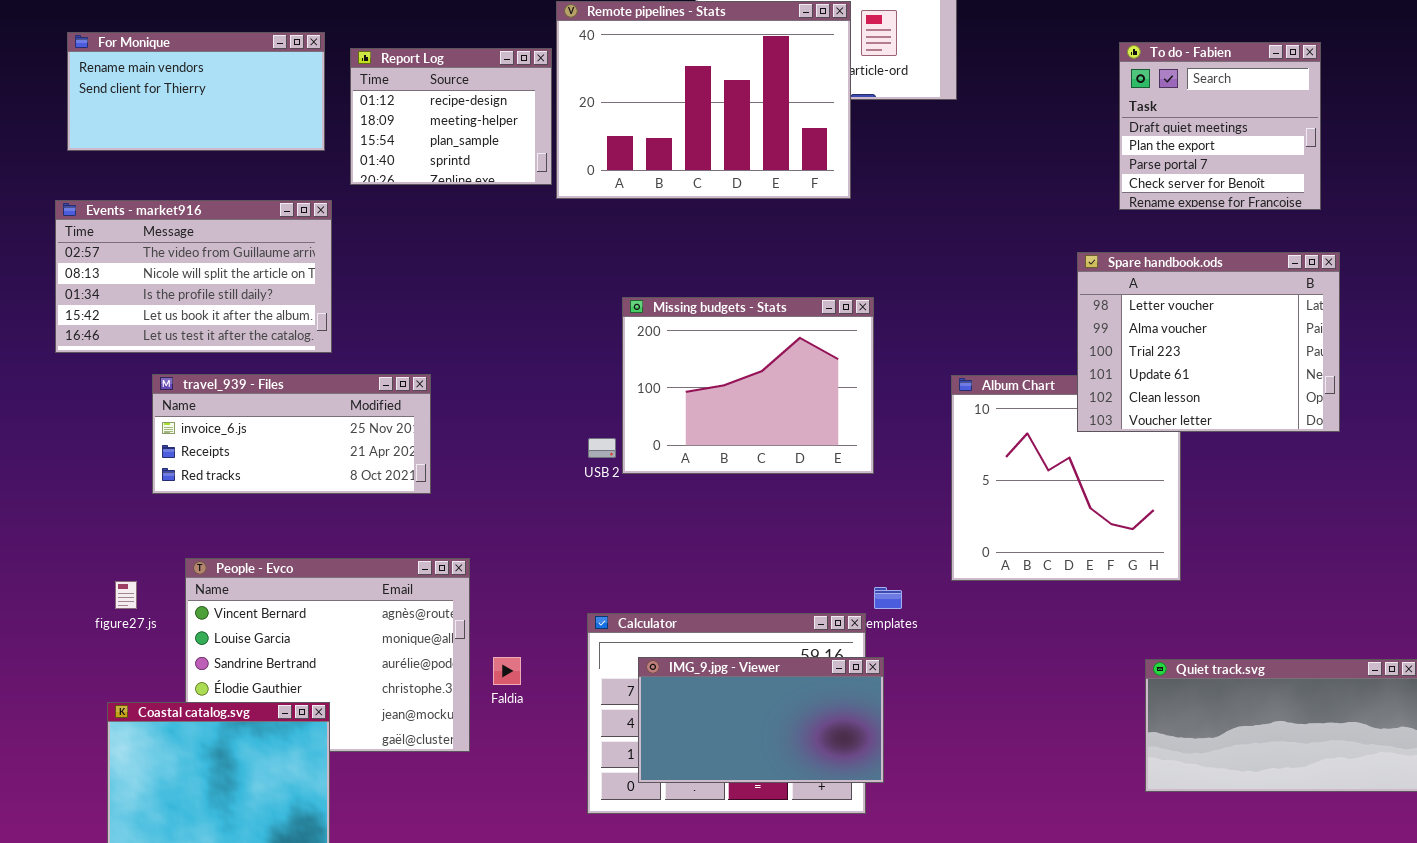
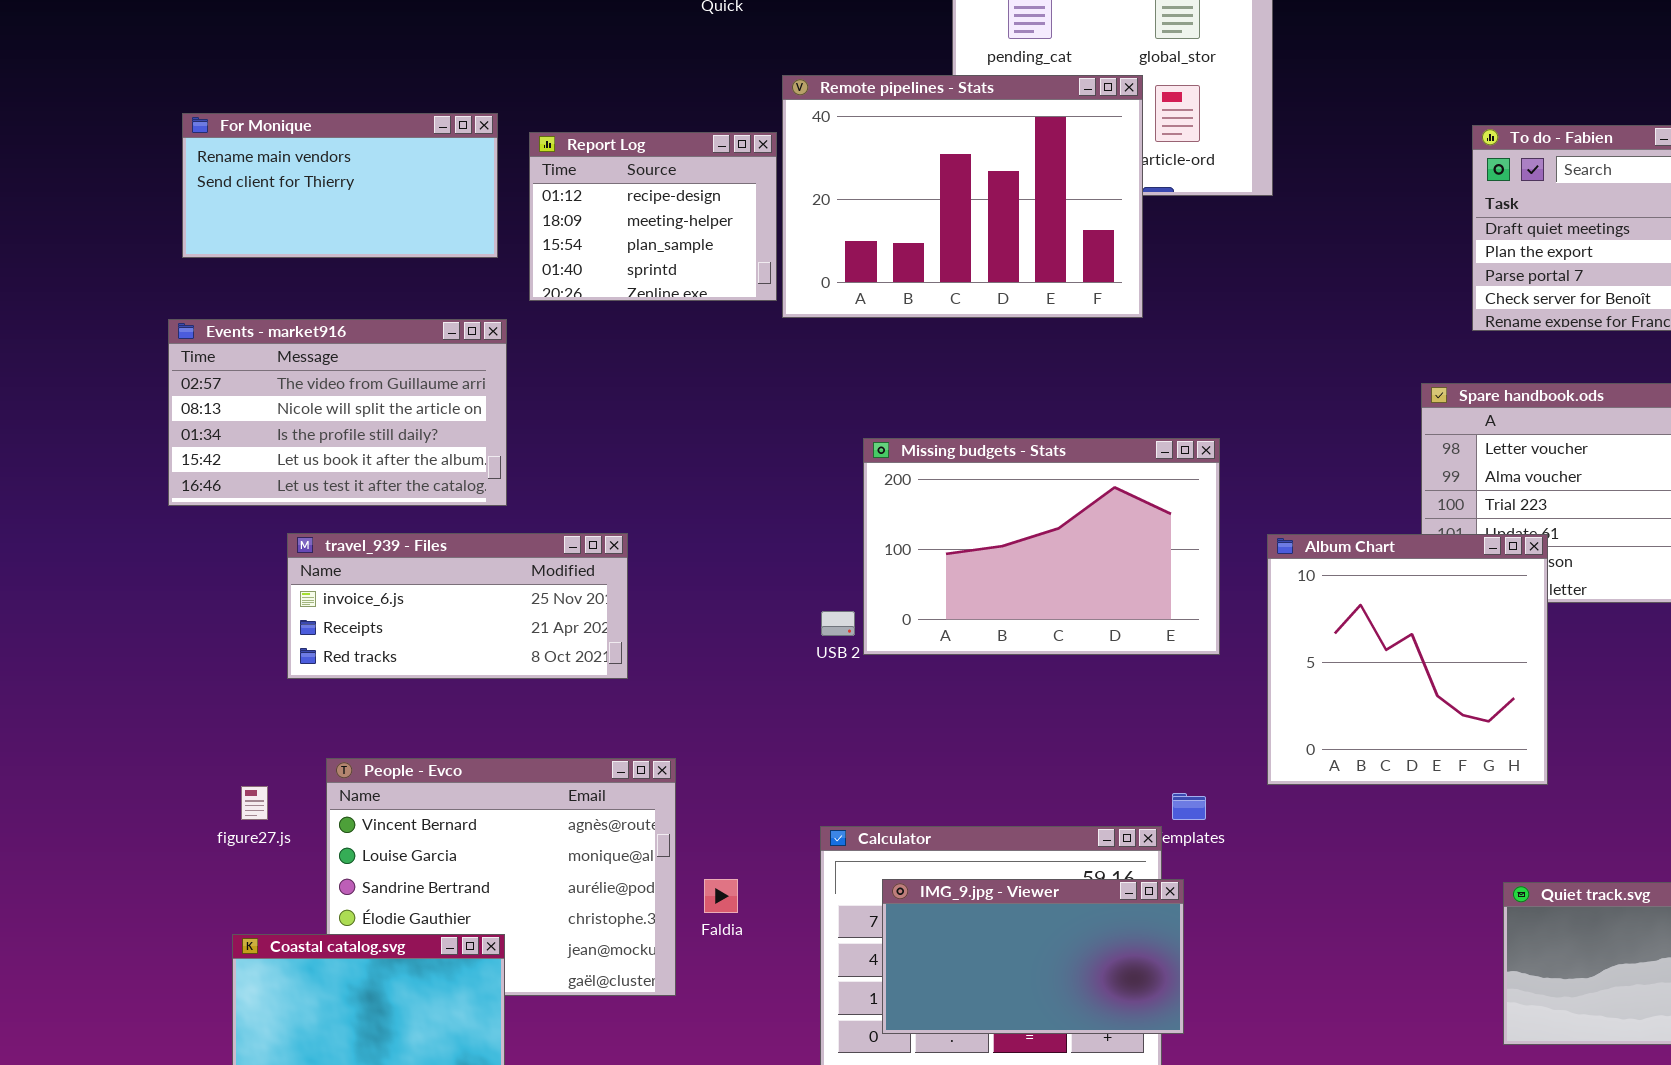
Missing budgets - Stats: [622,297,874,474] -> [863,438,1220,655], resized
Album Chart: [951,375,1181,581] -> [1267,534,1548,785], raised

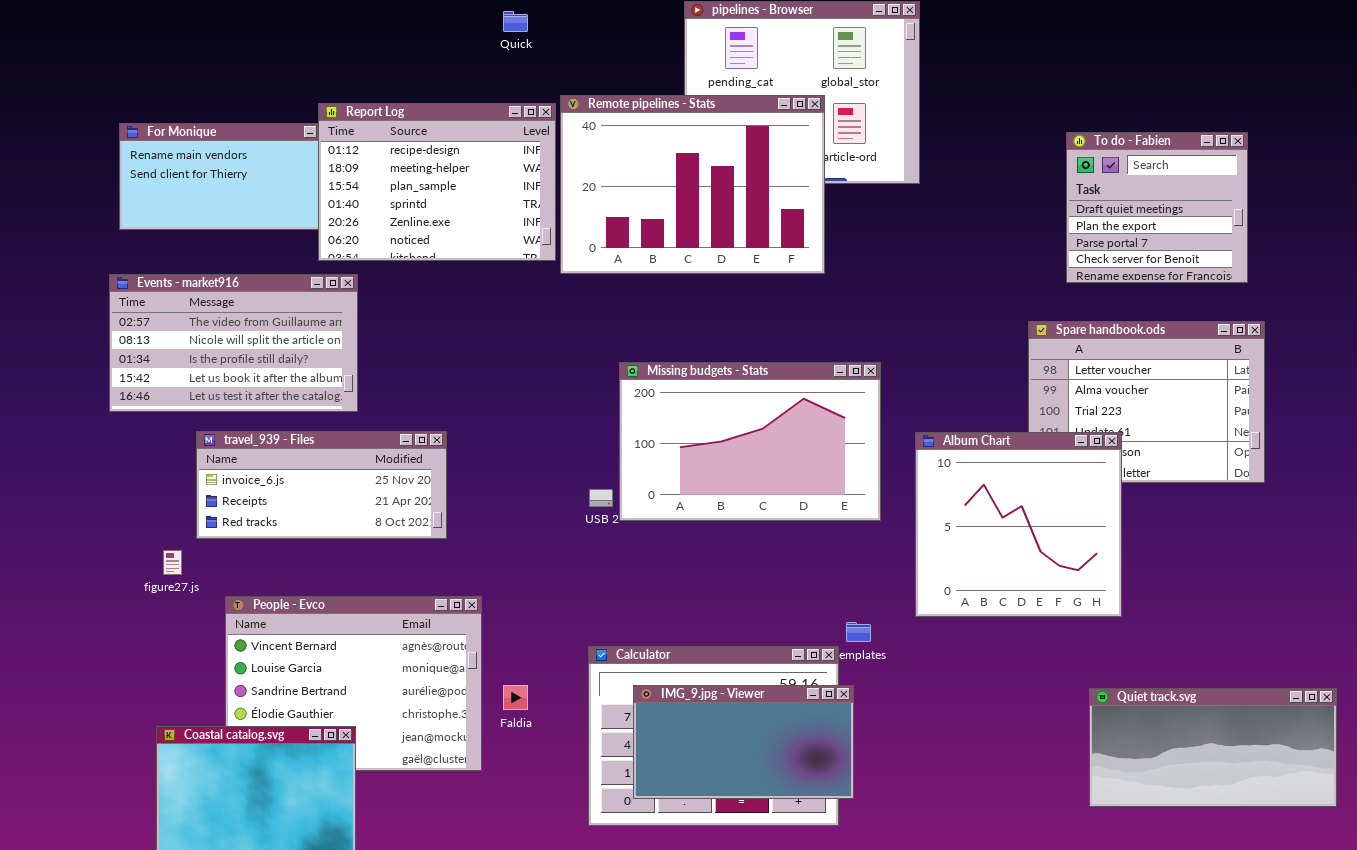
Report Log: [529,132,777,301] -> [318,103,556,261], resized
figure27.js: [241,786,268,820] -> [163,550,182,575], moved

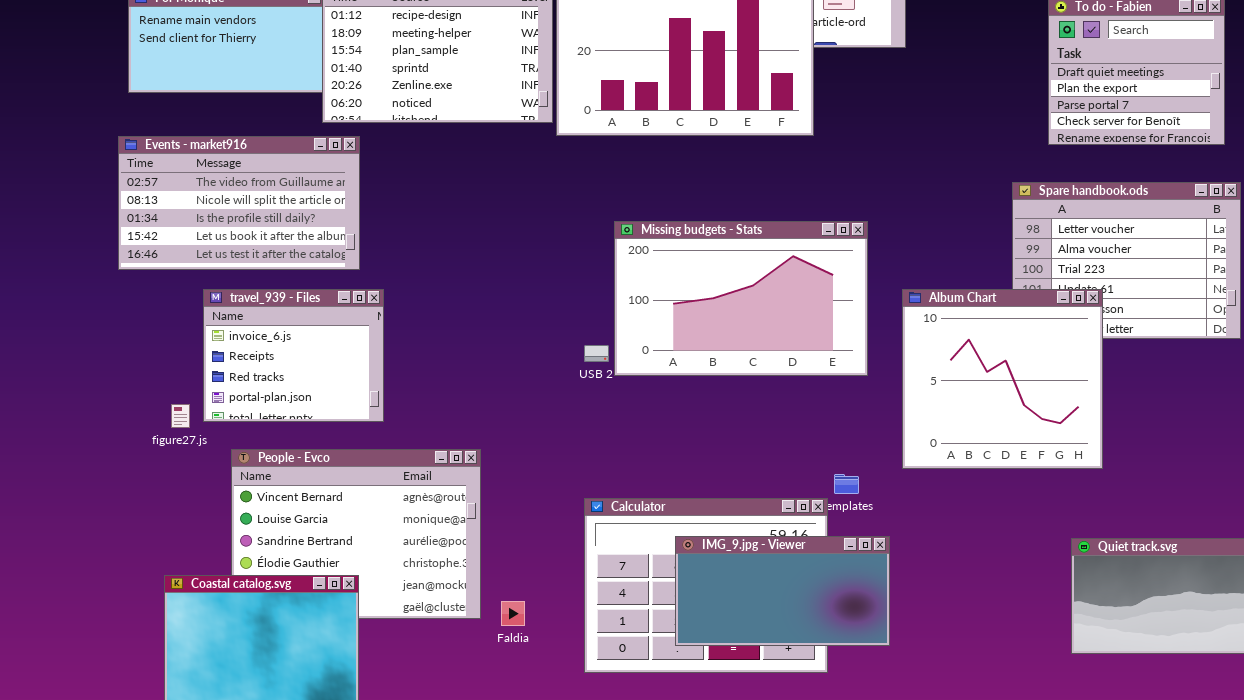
travel_939 - Files: [196,431,447,539] -> [203,289,384,422], resized
Faldia: [503,685,528,710] -> [501,601,525,626], moved
IMG_9.jpg - Viewer: [633,685,854,799] -> [675,536,890,646], moved

